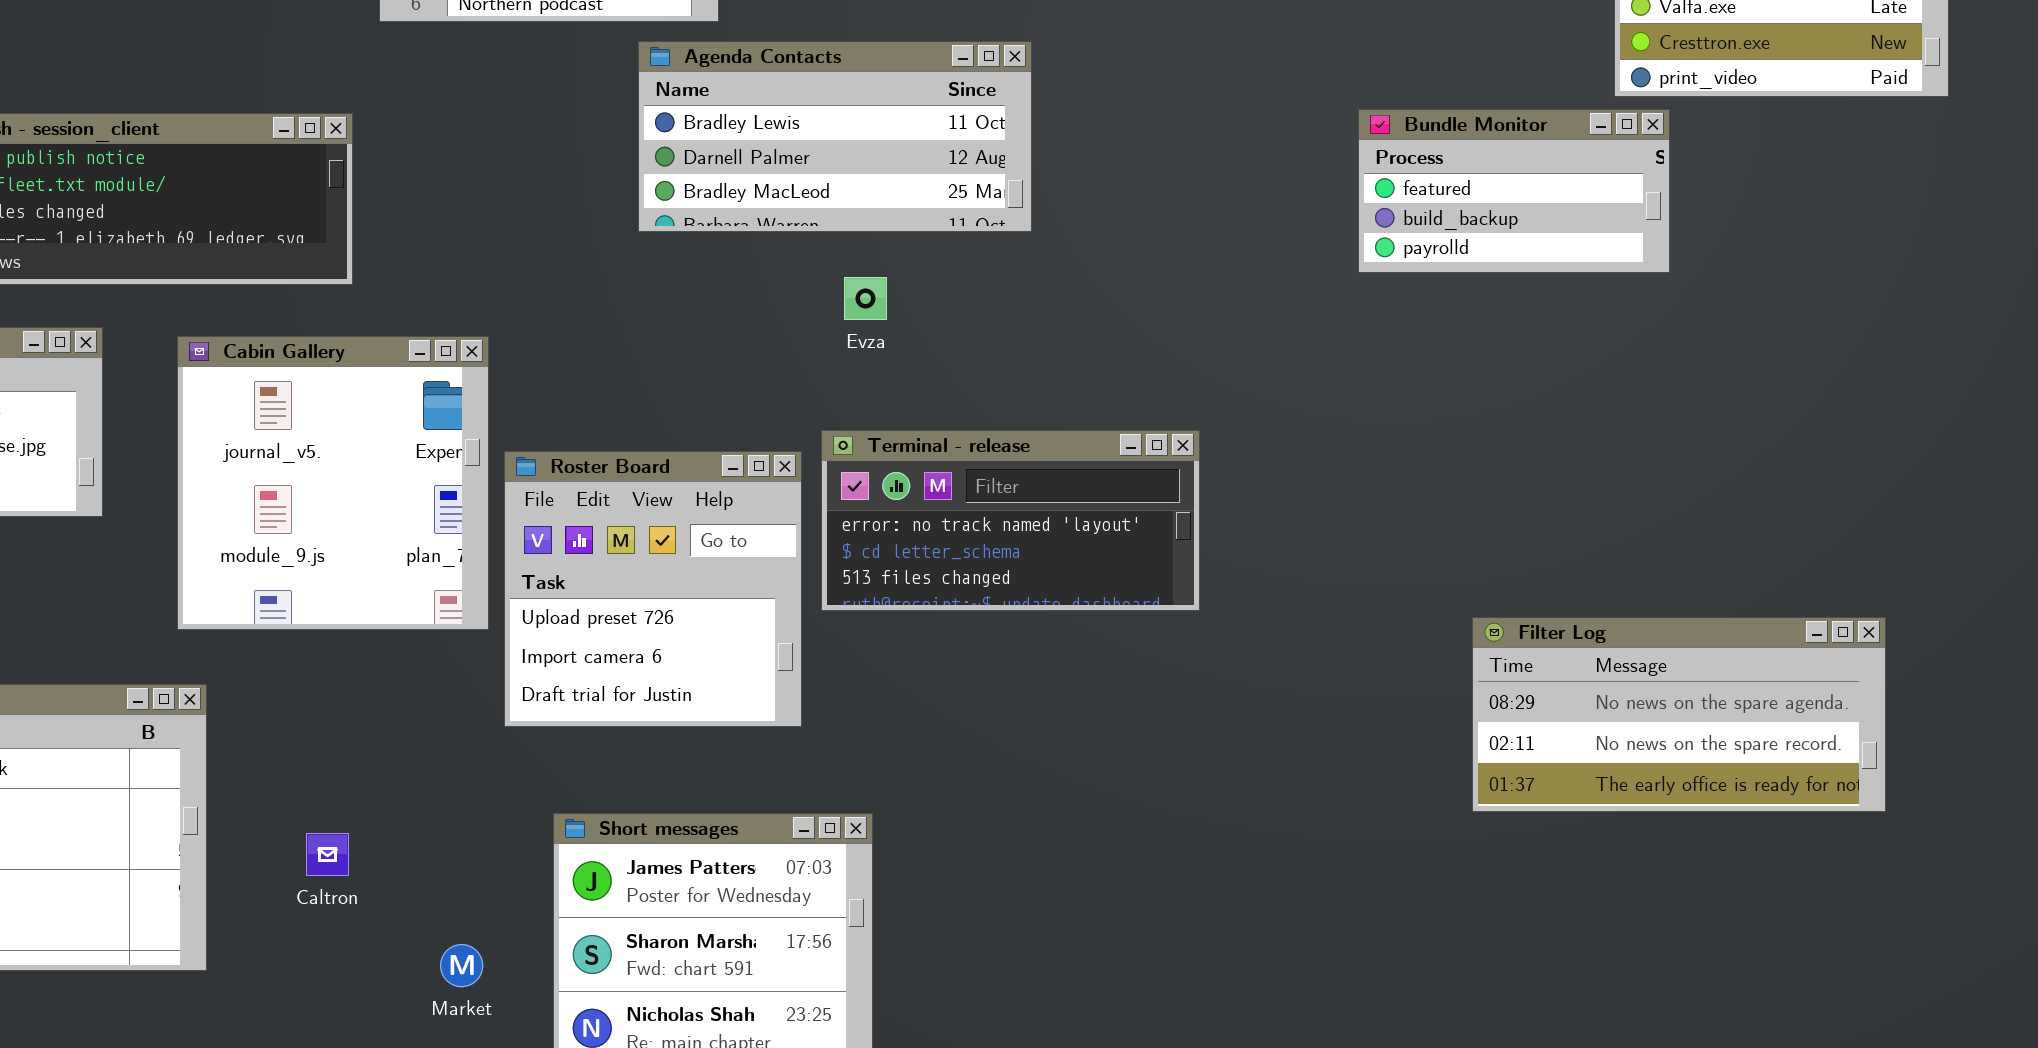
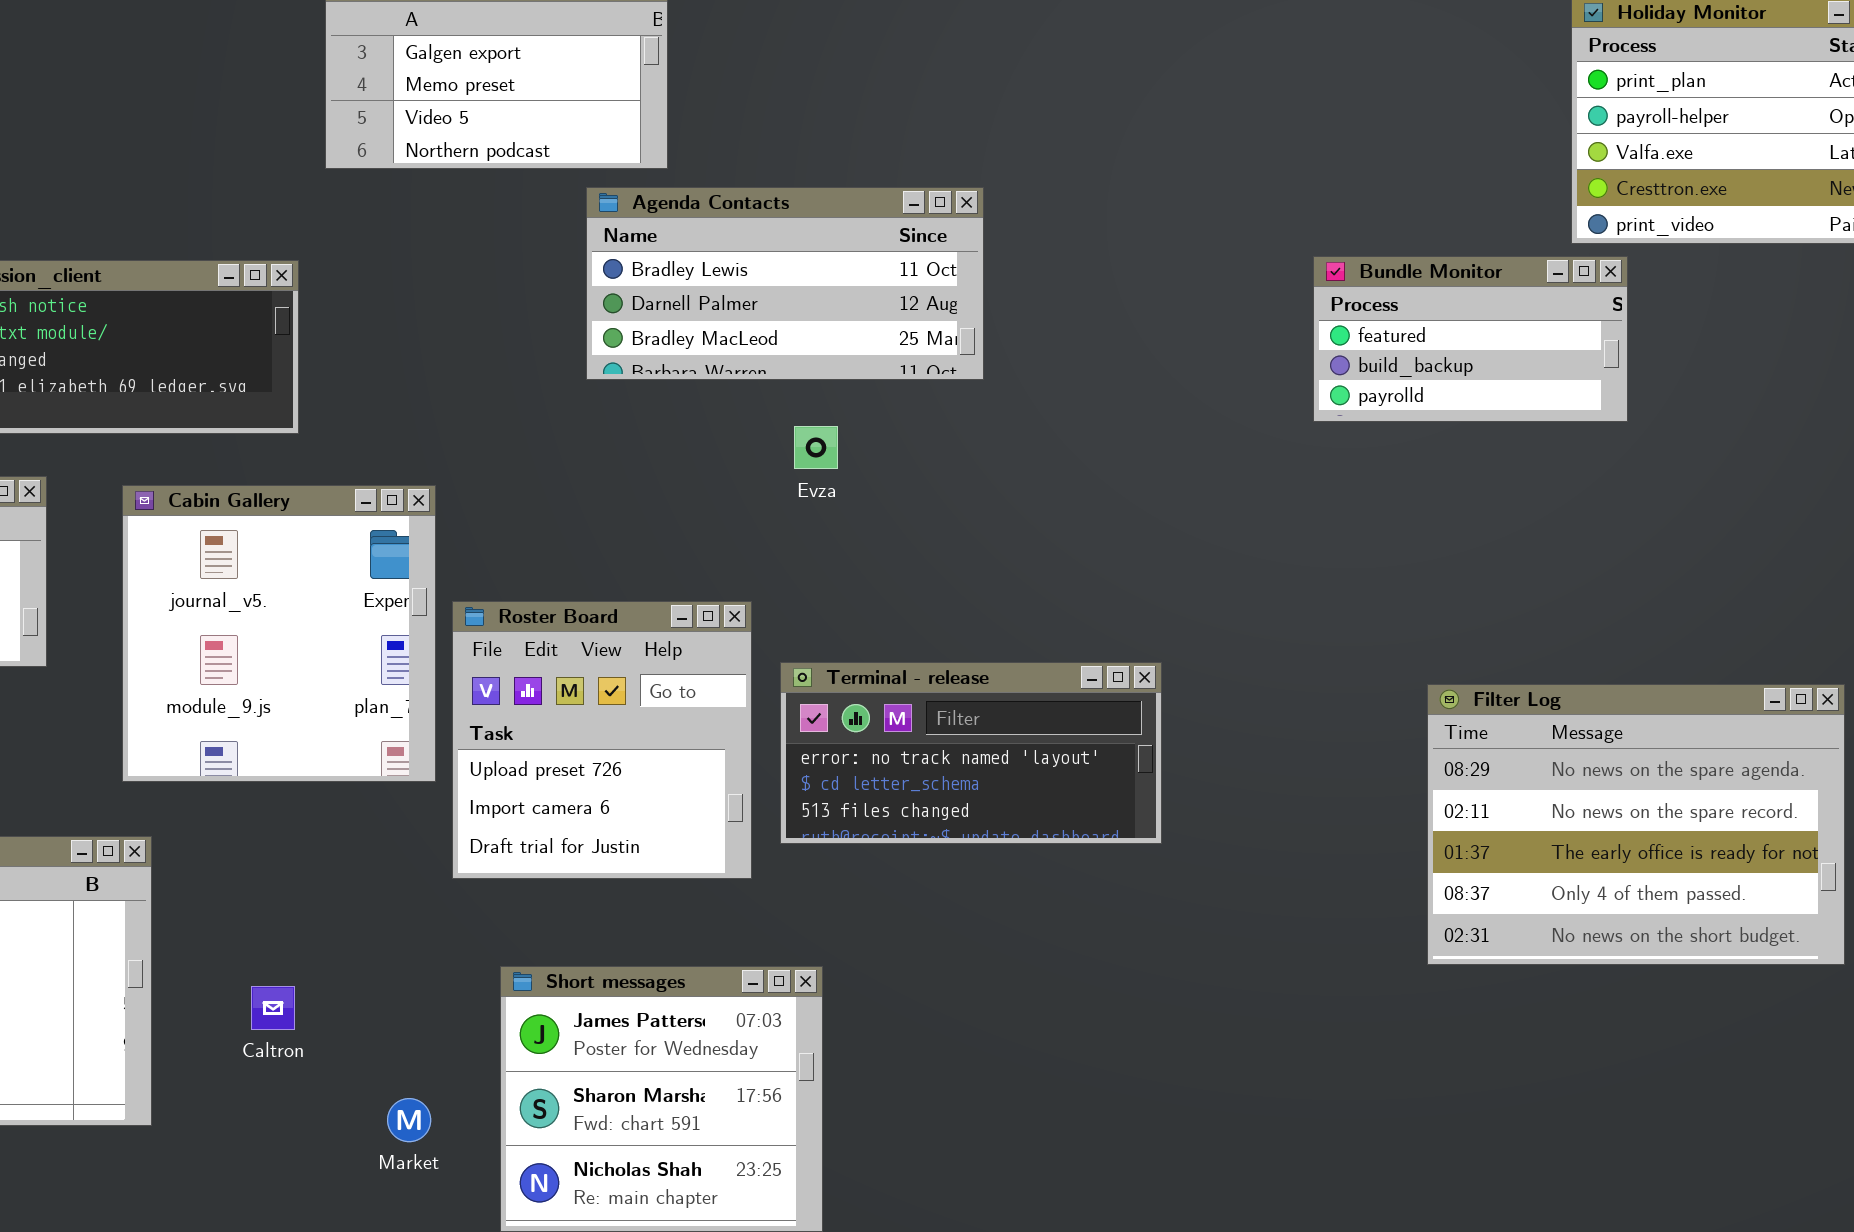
Terminal - release: [821,430,1200,611] -> [780,662,1162,844], moved
Filter Log: [1472,617,1886,812] -> [1427,684,1845,965], resized

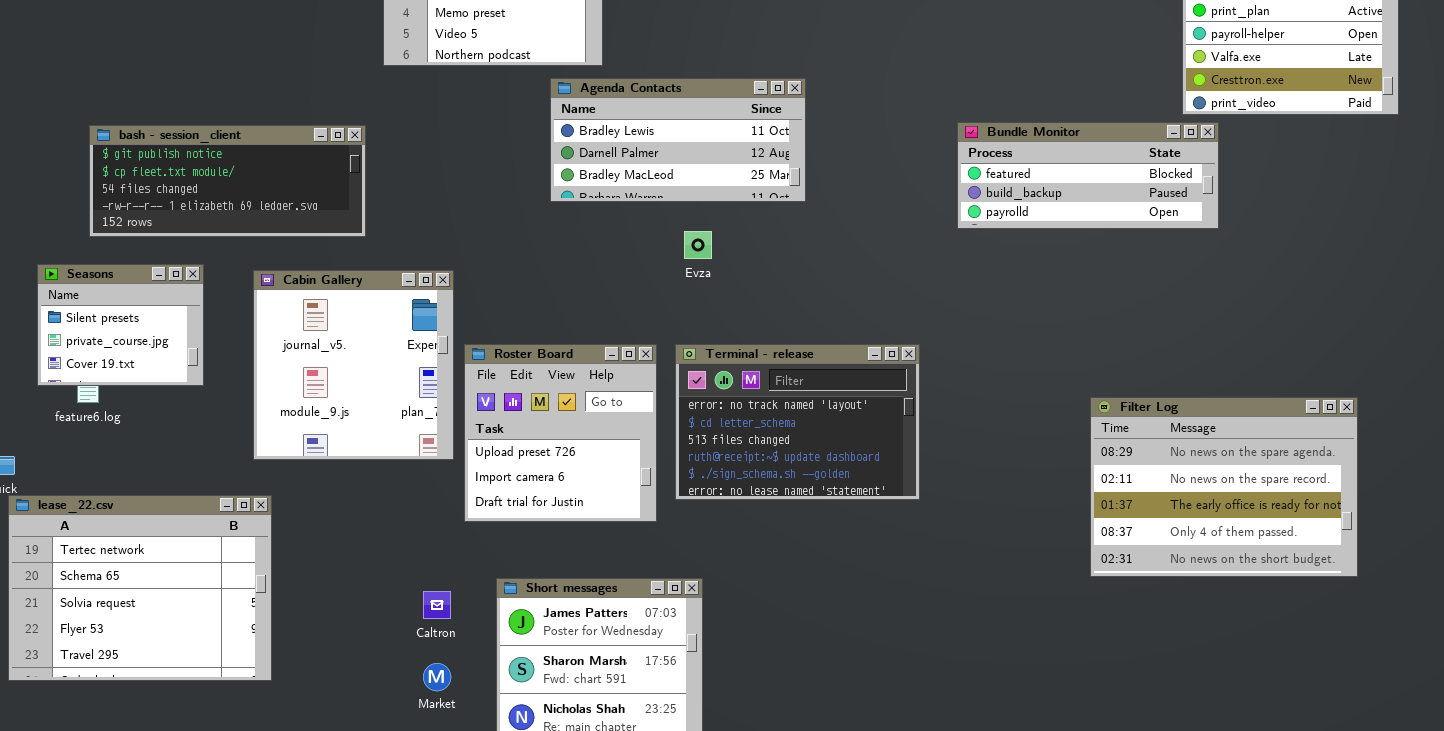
Bundle Monitor: [1313,256,1628,422] -> [957,122,1219,229], resized
Terminal - release: [780,662,1162,844] -> [675,344,920,500], resized
Caltron: [251,986,295,1030] -> [423,591,451,619], moved

